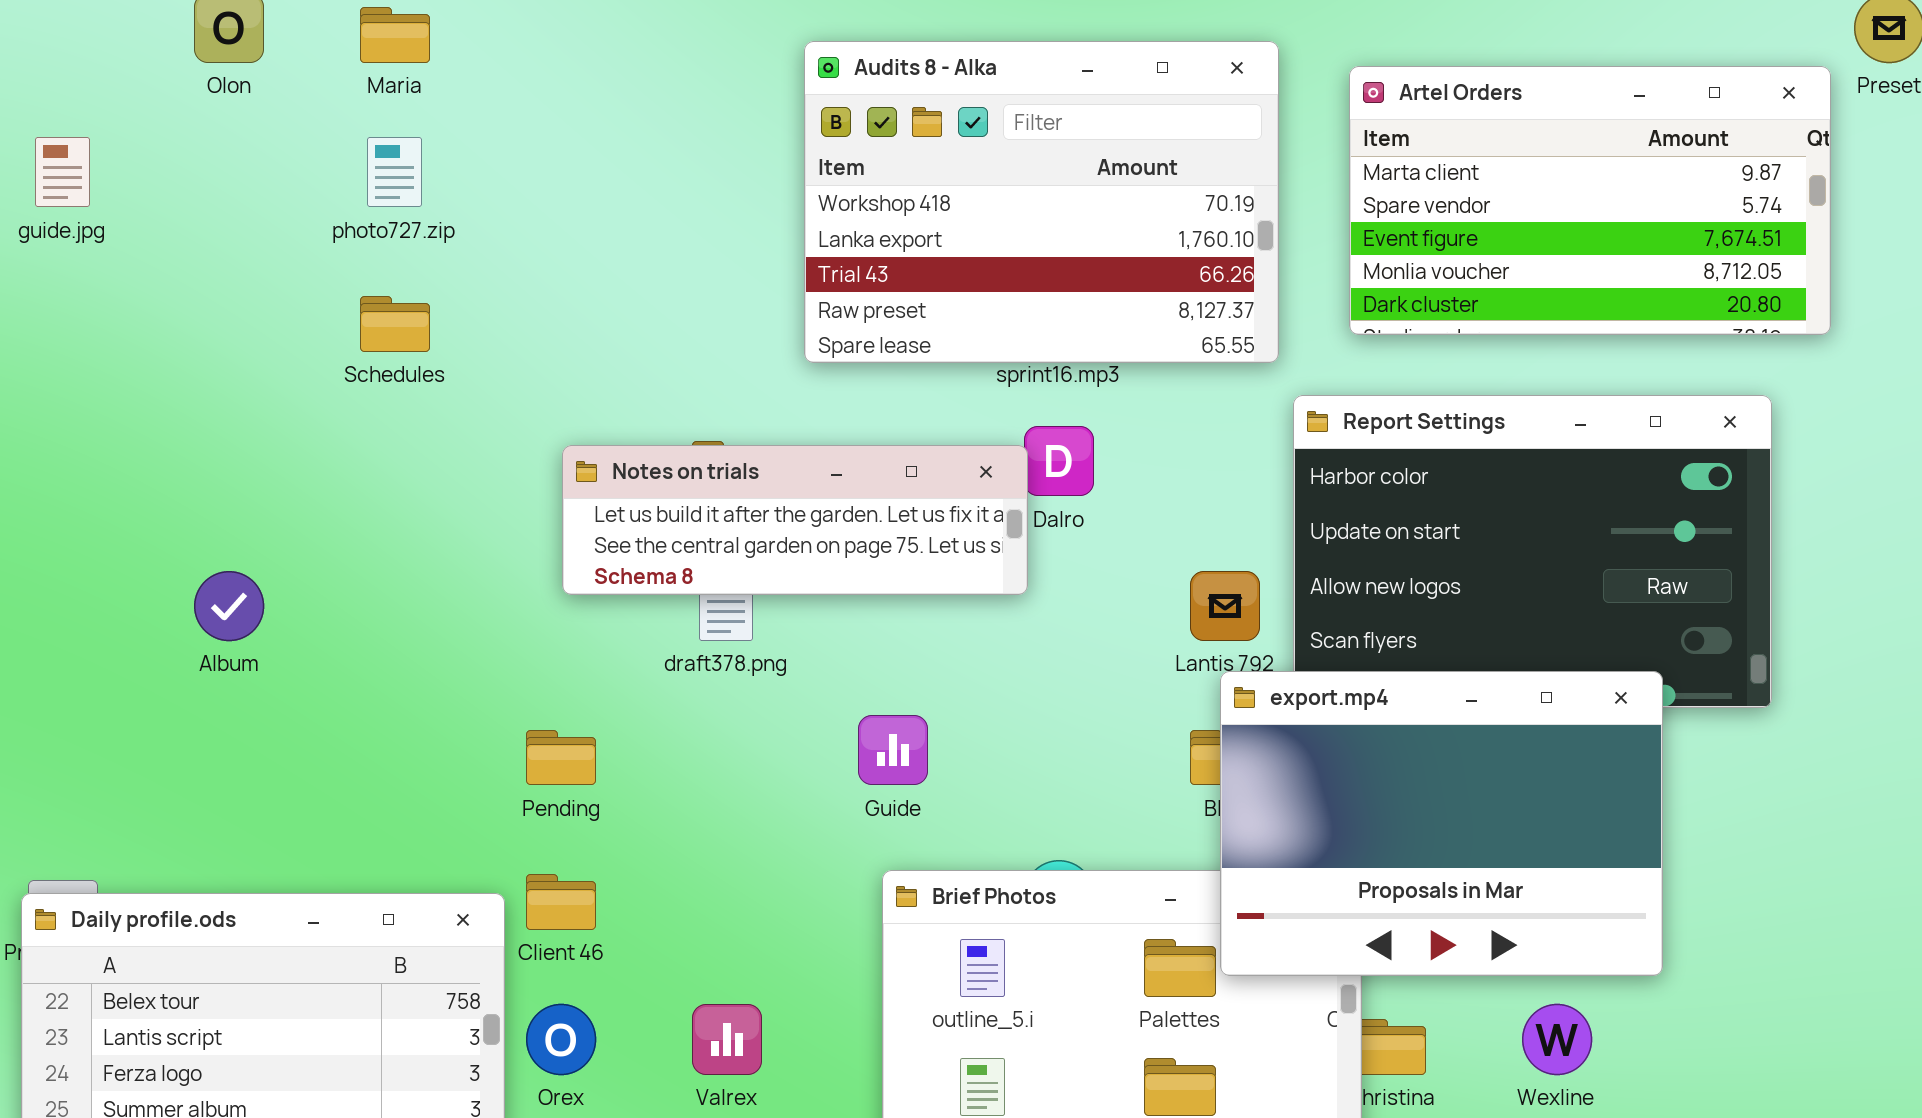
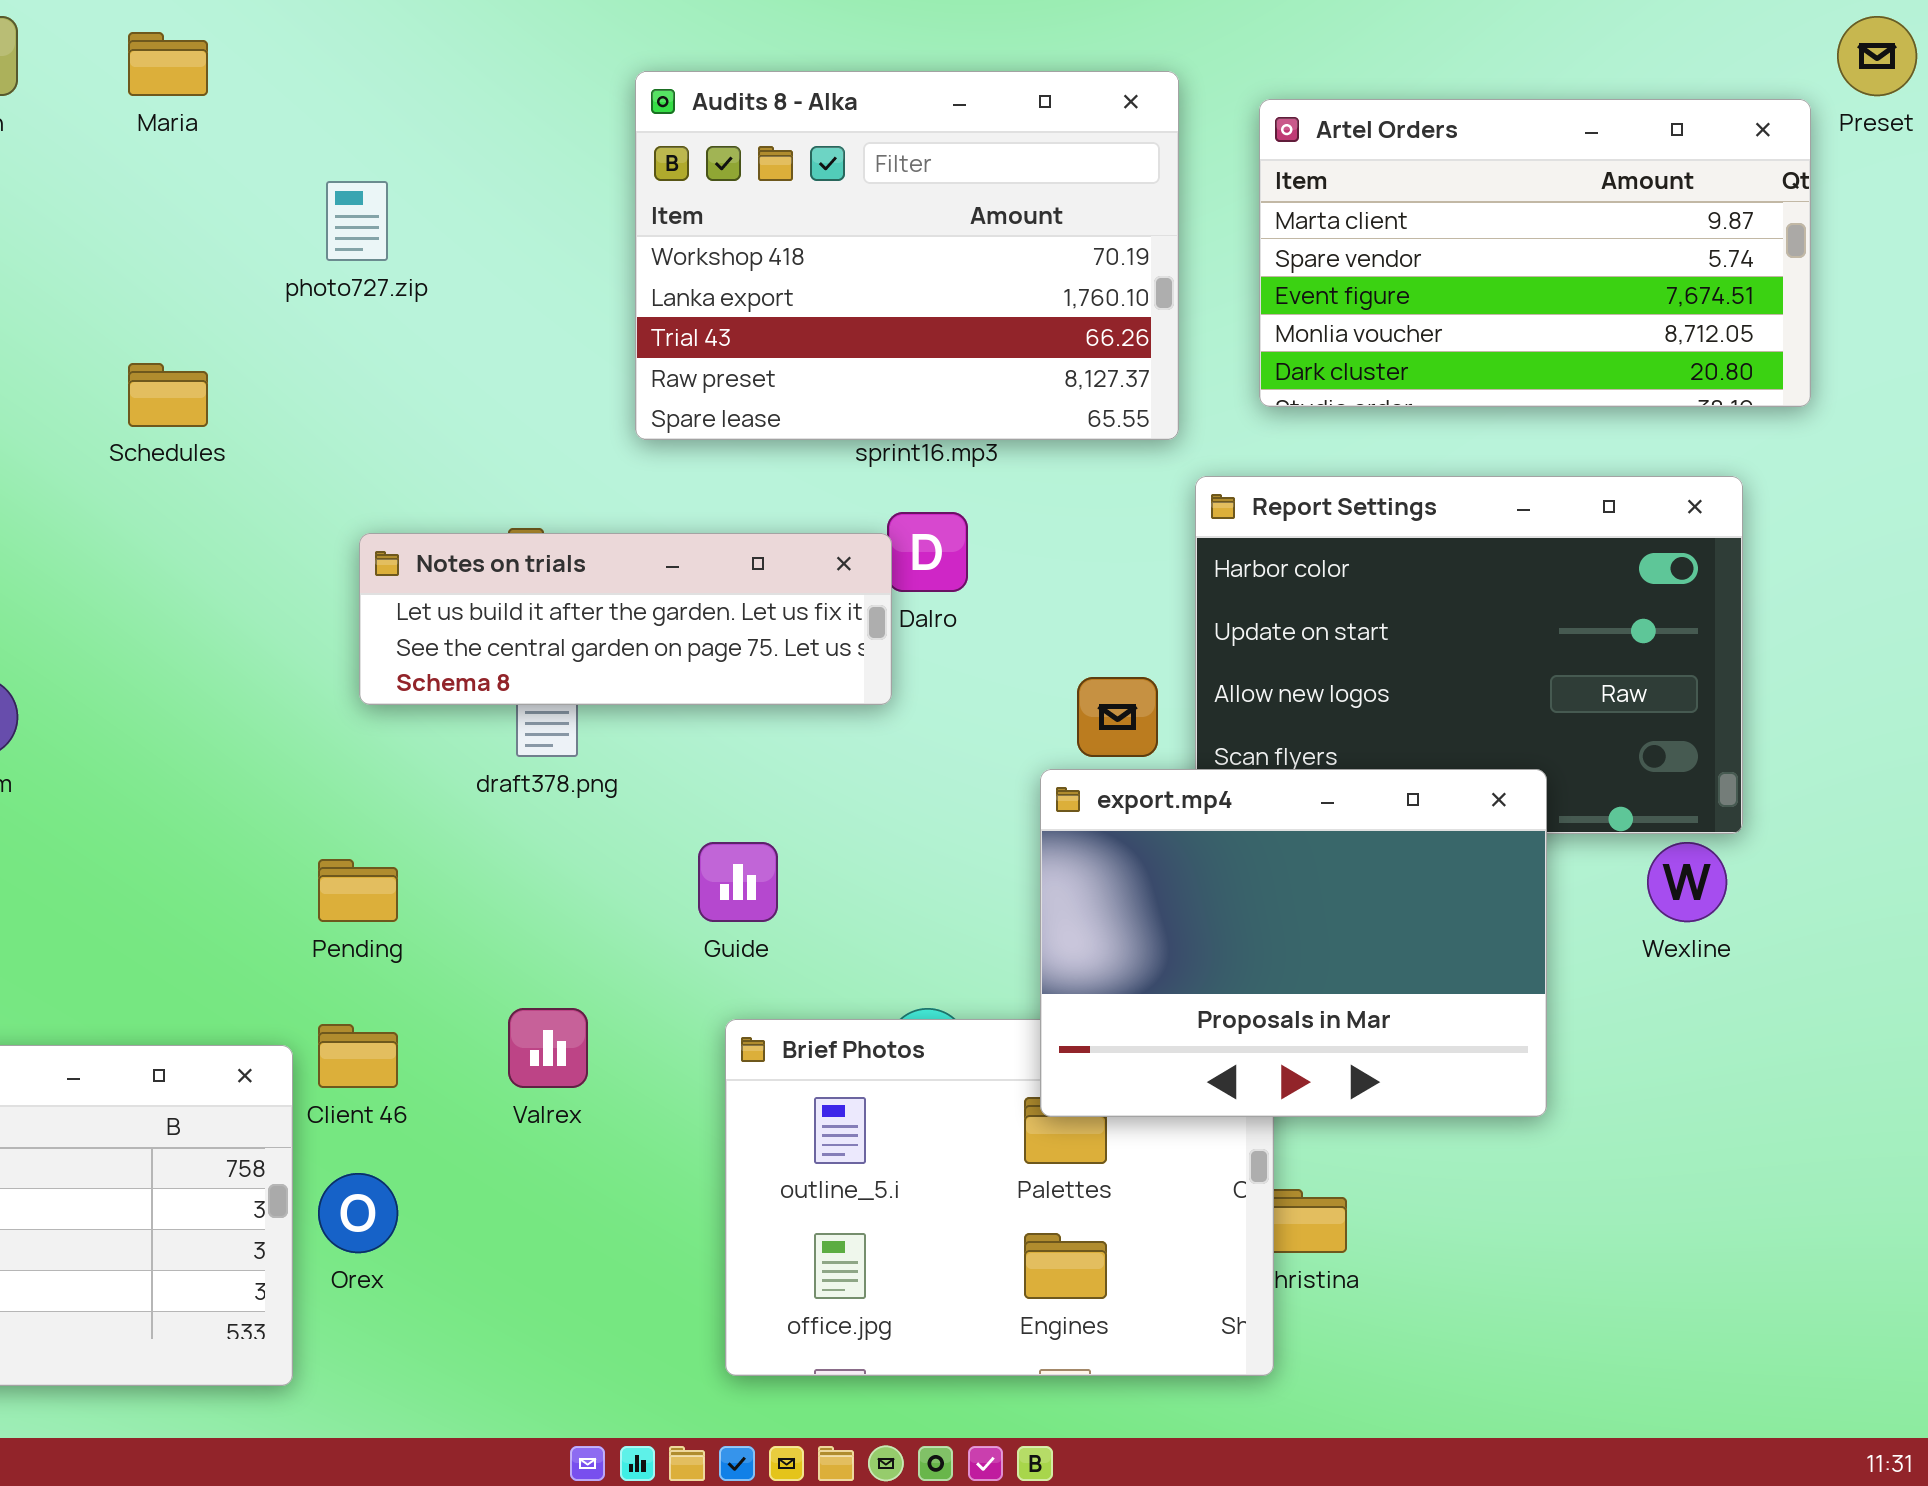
photo727.zip: [367,137,422,207] -> [326,181,388,261], moved
export.mp4: [1220,671,1663,976] -> [1040,769,1547,1117], moved
Valrex: [692,1004,762,1075] -> [508,1008,588,1088], moved
Wexline: [1522,1004,1592,1075] -> [1647,842,1727,922], moved

